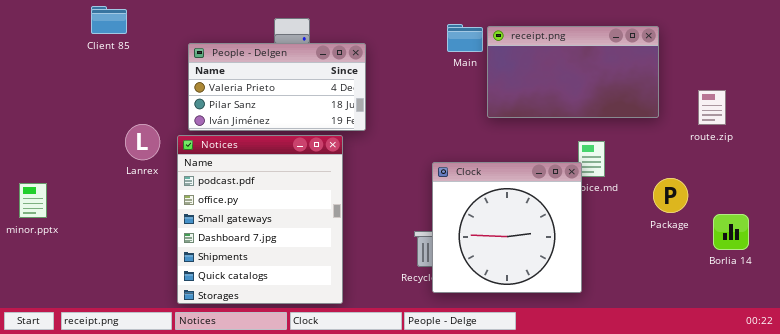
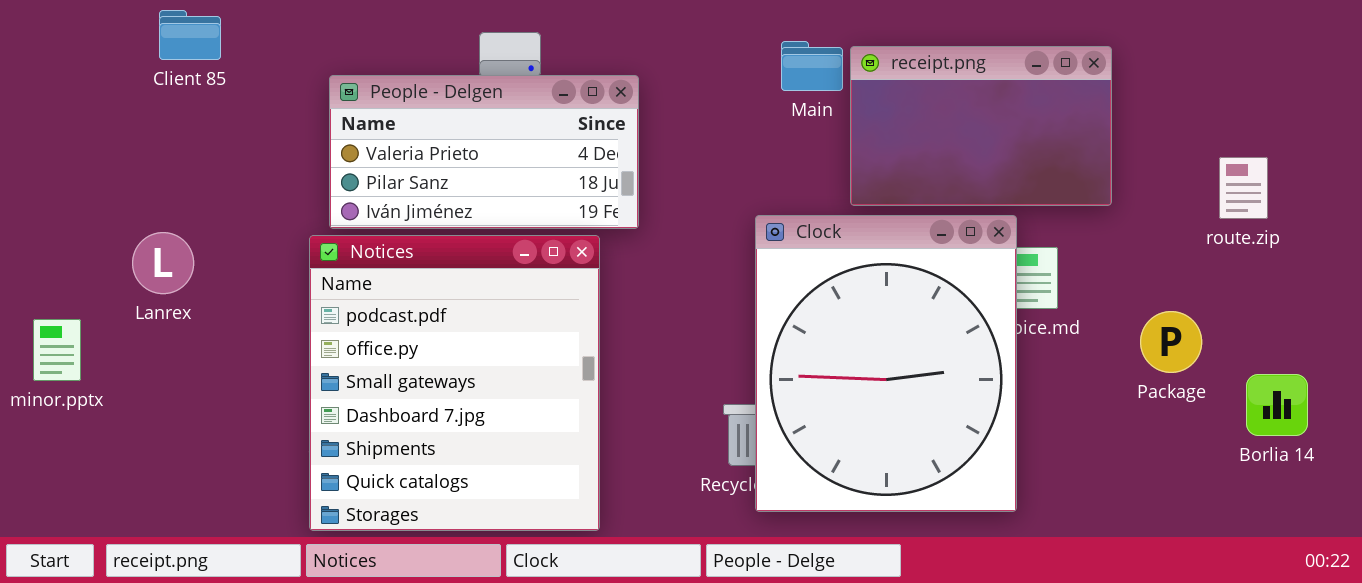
receipt.png: [487,26,659,118] -> [850,46,1112,206], resized
Lanrex: [125,124,160,160] -> [132,232,194,294], moved
Clock: [432,162,582,293] -> [755,215,1017,512], resized

